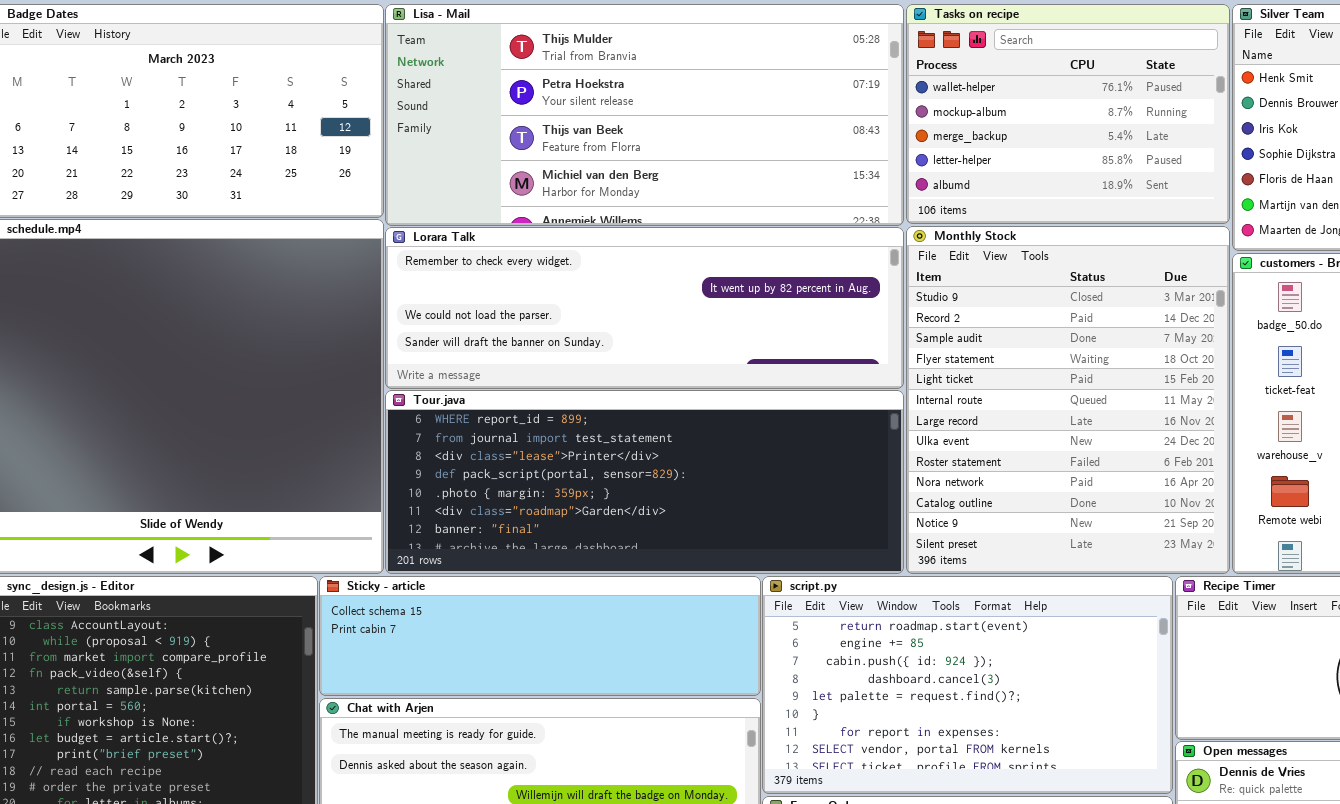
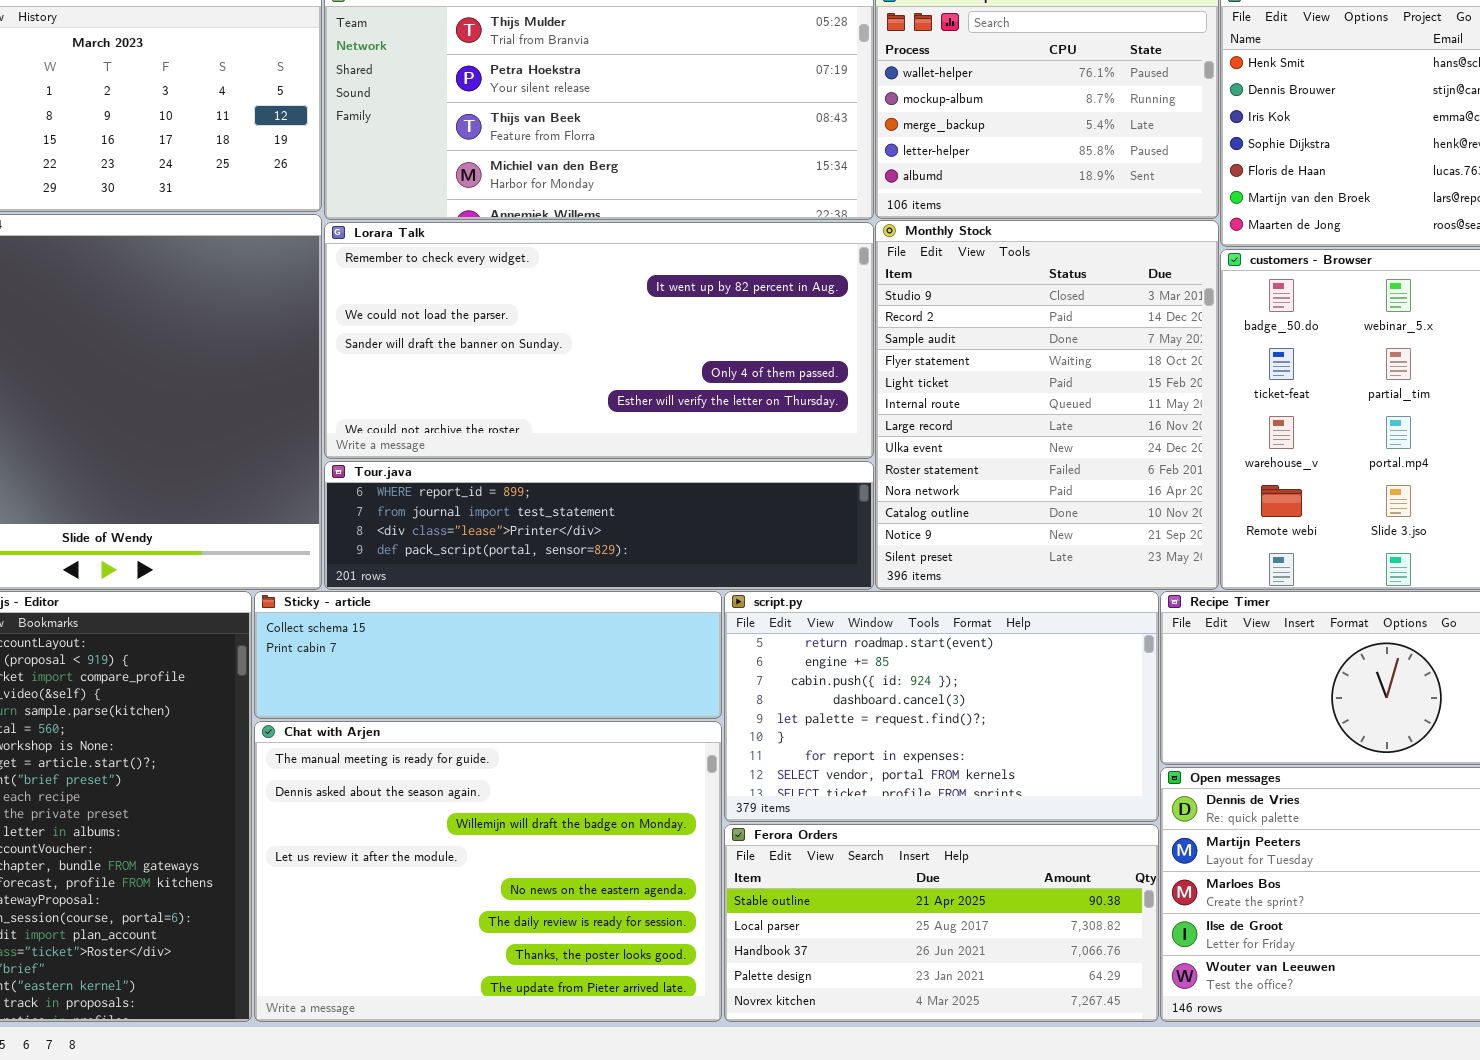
Lorara Talk: [385,227,904,389] -> [324,222,874,459], resized
Tour.java: [385,390,904,574] -> [324,461,874,590], resized

